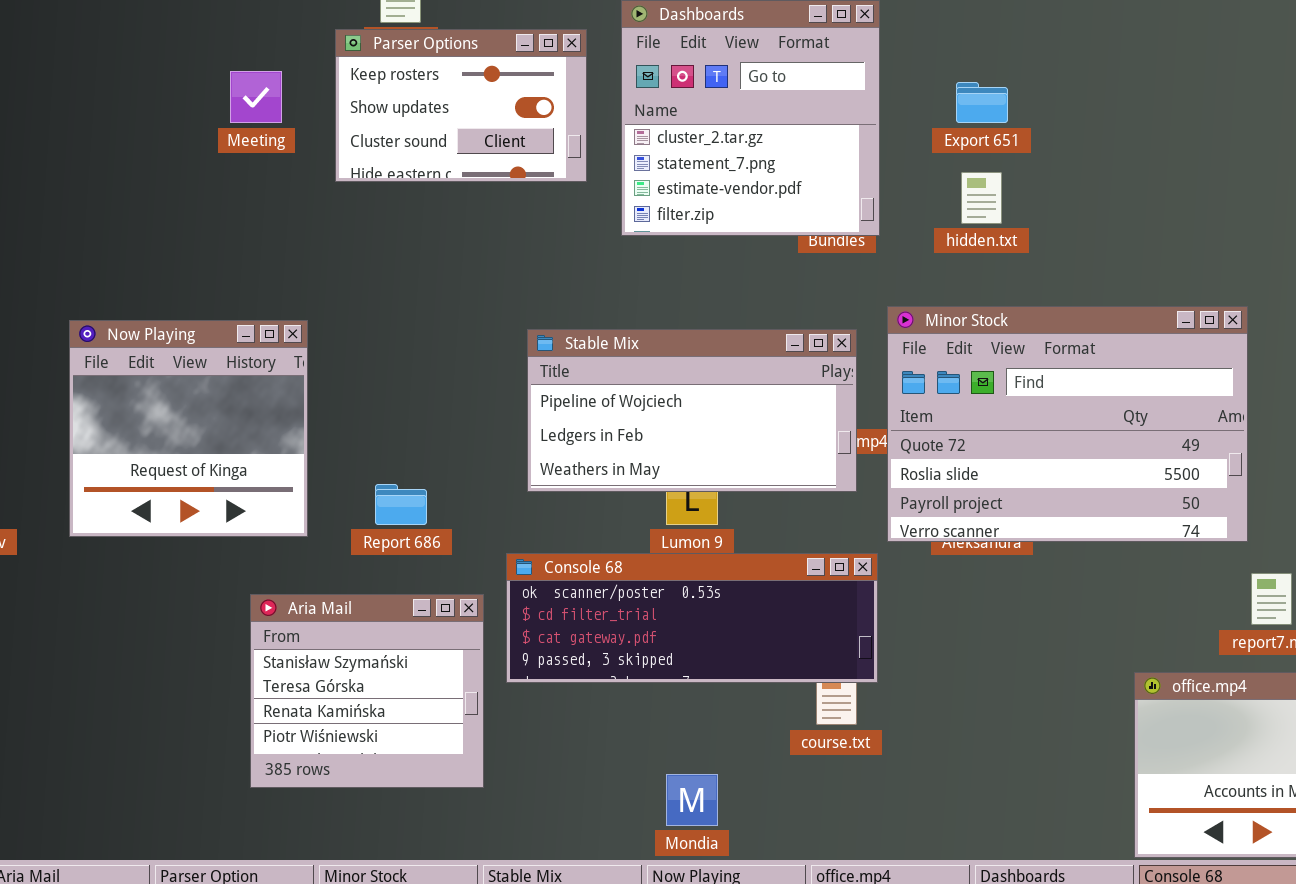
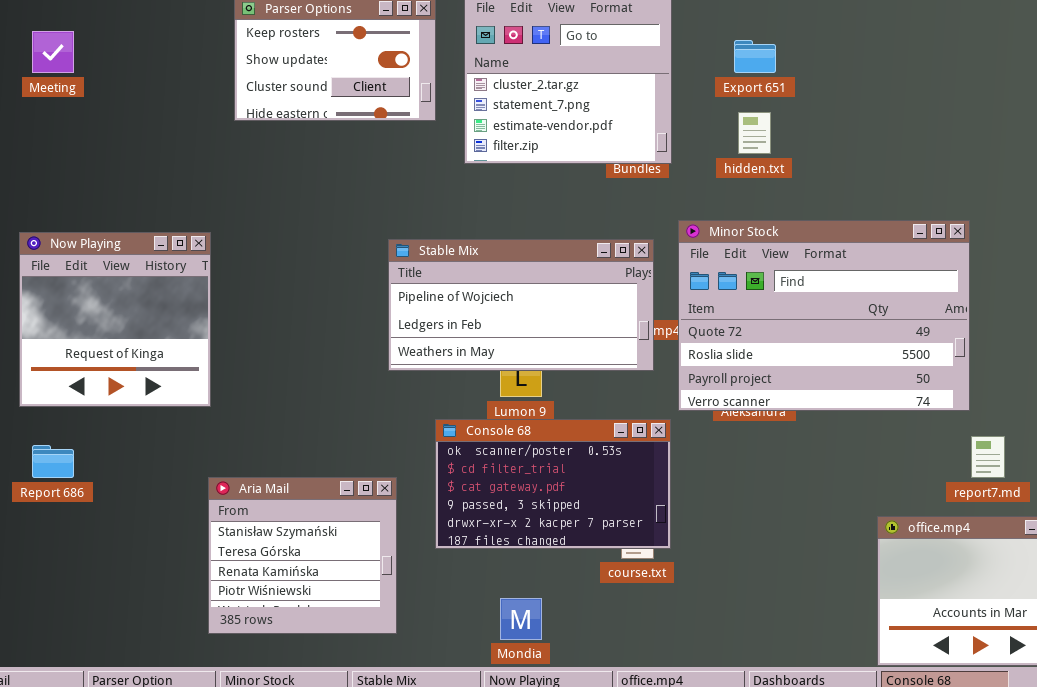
Meeting: [230,71,282,123] -> [32,31,74,73], moved
Report 686: [375,484,427,525] -> [32,445,74,478], moved
Console 68: [506,553,878,683] -> [435,419,671,549], resized
Aria Mail: [250,594,484,788] -> [208,477,397,634], moved

